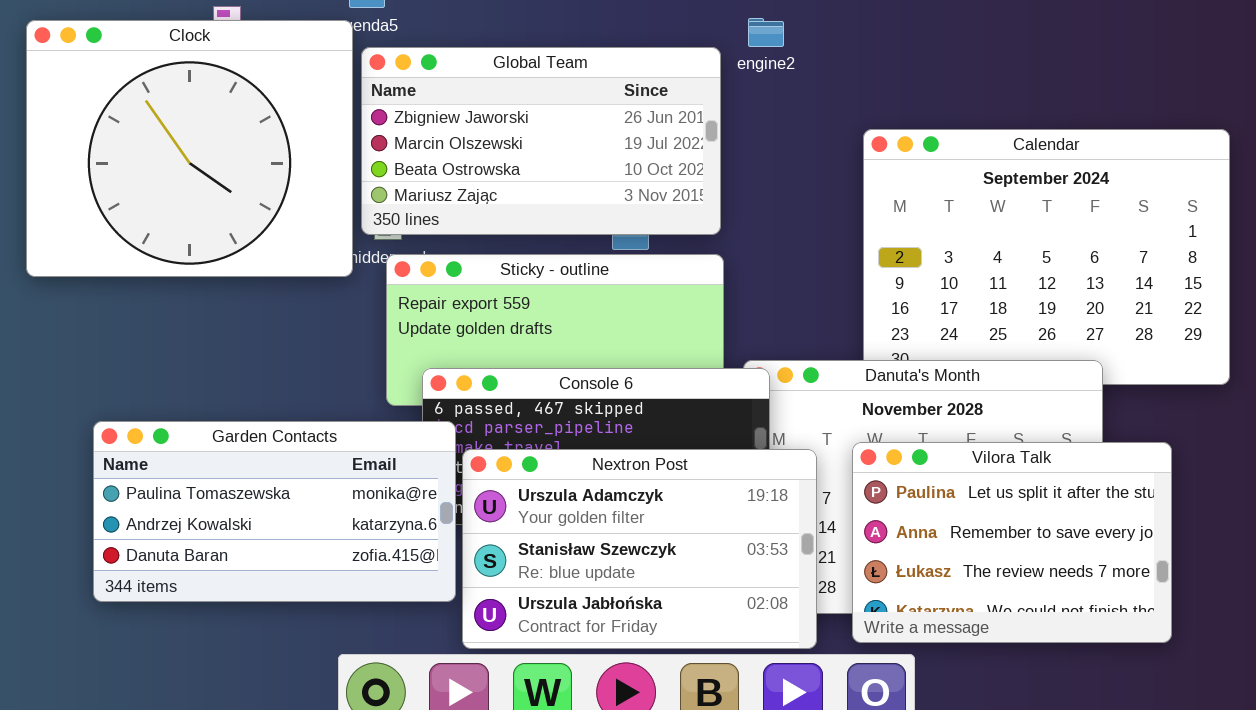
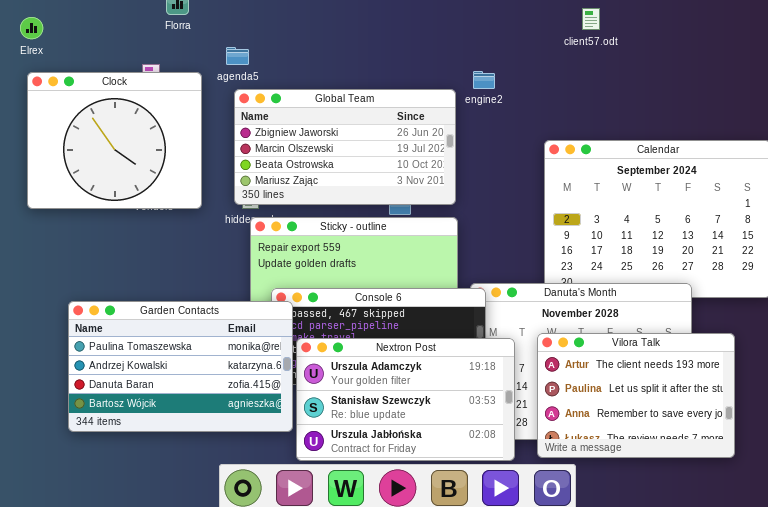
Clock: [26,20,353,277] -> [27,72,202,209], resized
Garden Contacts: [93,421,456,602] -> [68,301,293,432], resized
Vilora Talk: [852,442,1172,643] -> [537,333,735,458], scrolled up 1 row

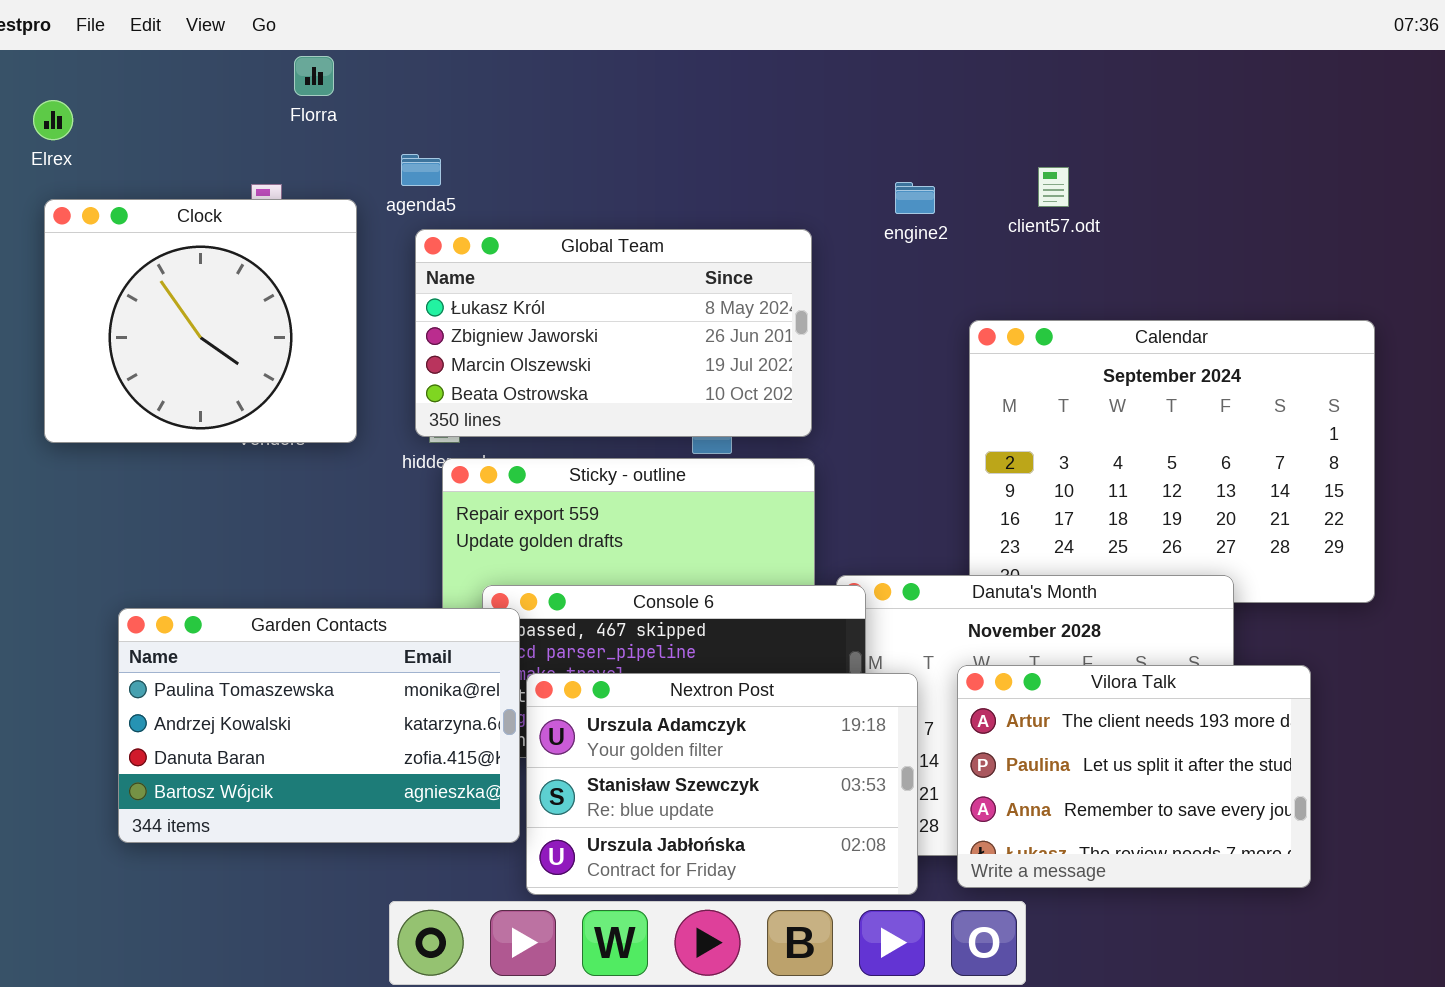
client57.odt: [582,8,600,30] -> [1038,167,1069,207], moved
engine2: [473,71,495,89] -> [895,182,935,214], moved
Global Team: [234,89,456,205] -> [415,229,812,437], scrolled up 1 row

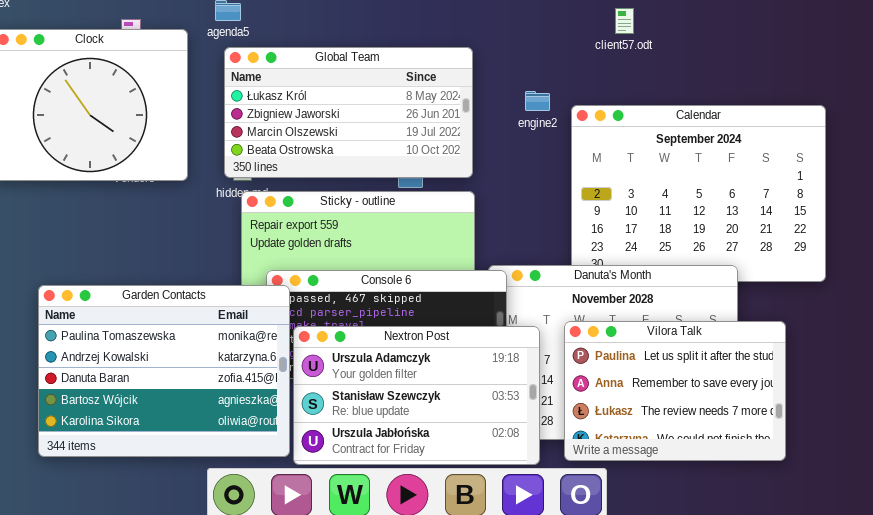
engine2: [895,182,935,214] -> [525,91,550,111], moved
Garden Contacts: [118,608,520,843] -> [38,285,290,457], resized
Vilora Talk: [957,665,1311,888] -> [564,321,786,461], scrolled down 1 row

